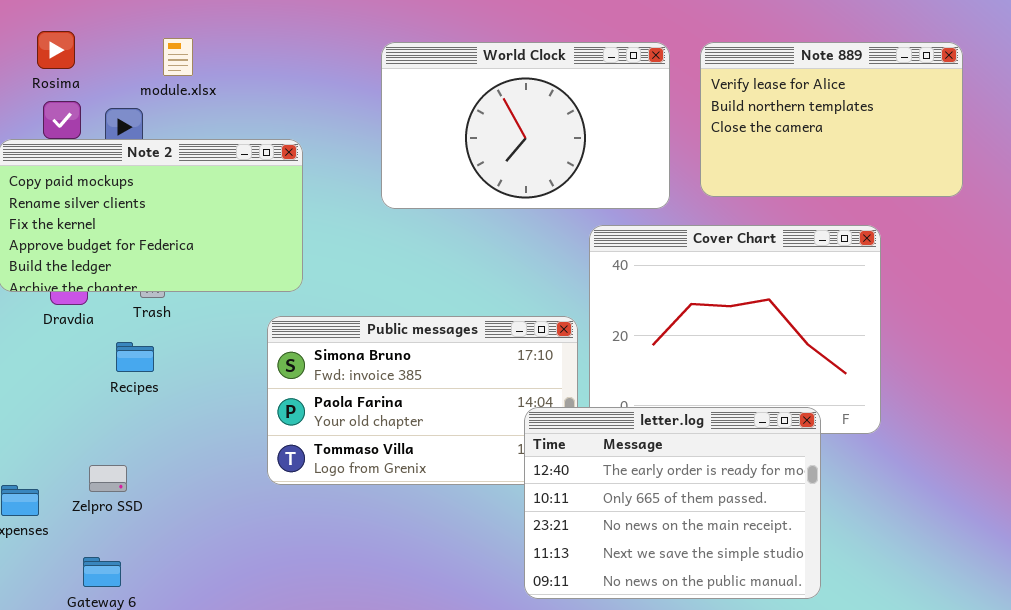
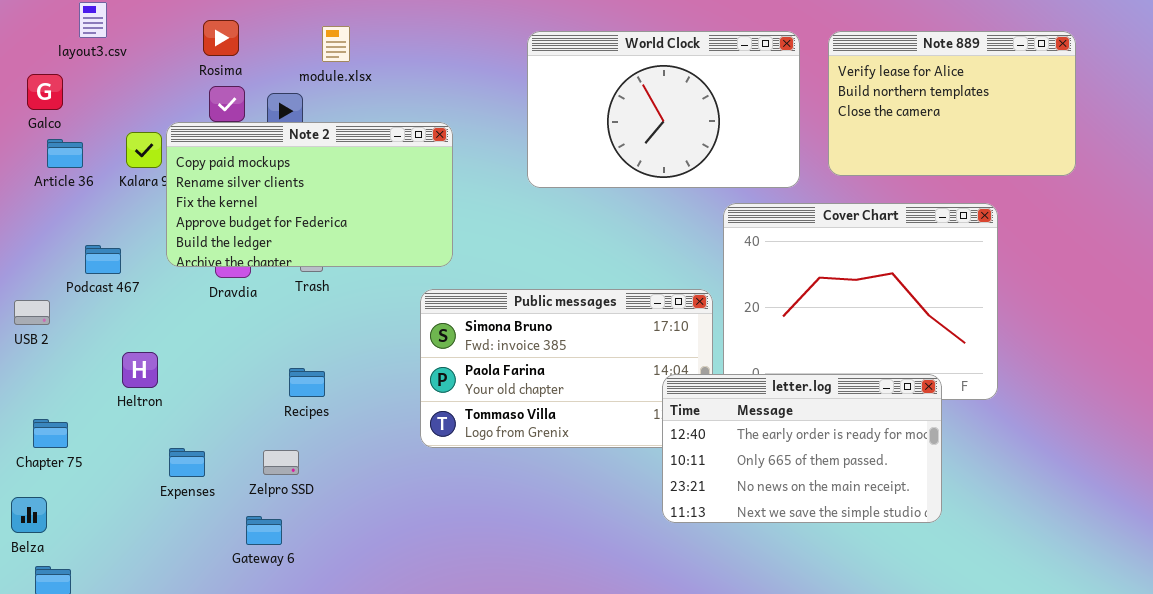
Recipes: [116,342,154,372] -> [289,368,325,397], moved
letter.log: [524,407,821,599] -> [662,374,942,523], resized
Zelpro SSD: [89,465,127,492] -> [263,450,299,475], moved

